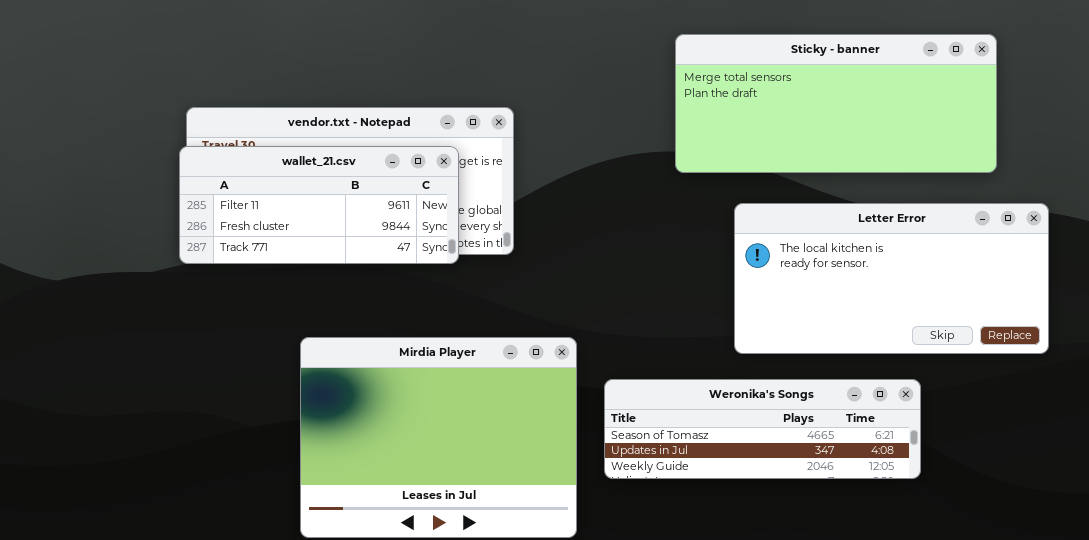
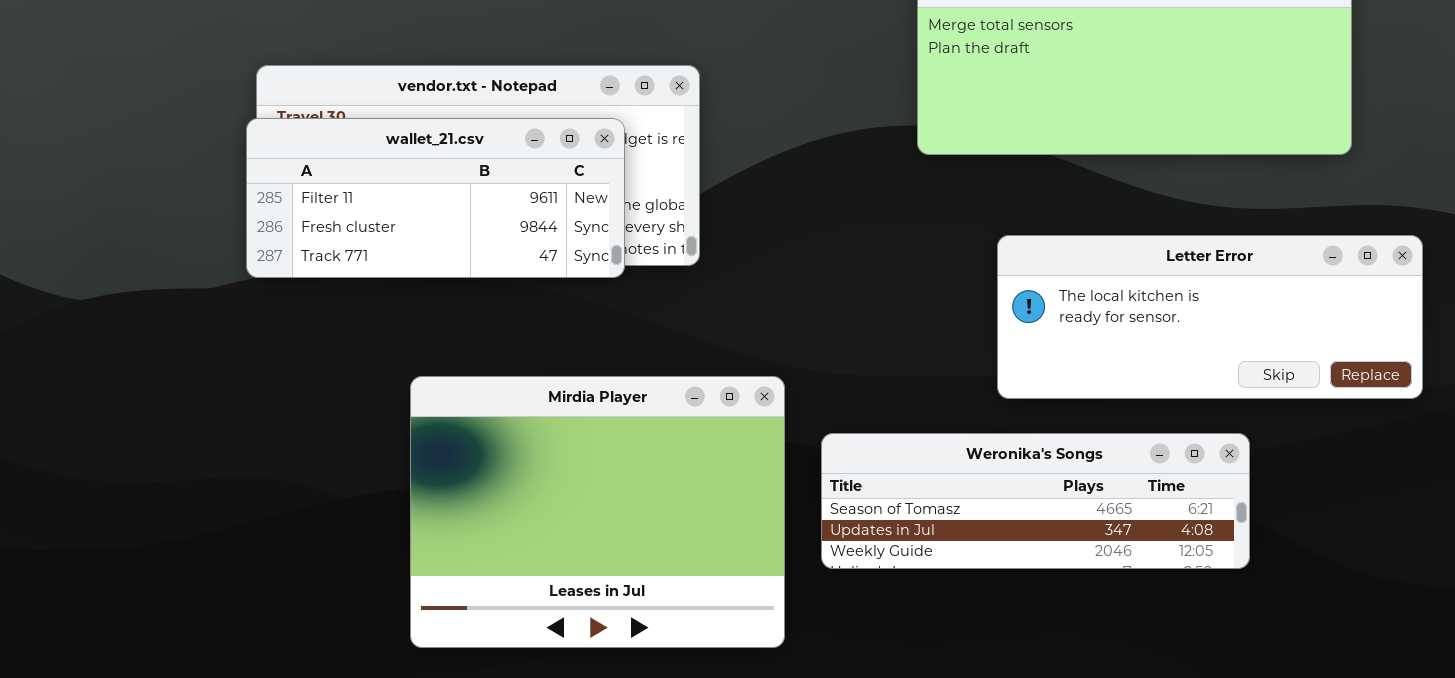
Letter Error: [734,203,1049,354] -> [997,235,1423,399], resized

